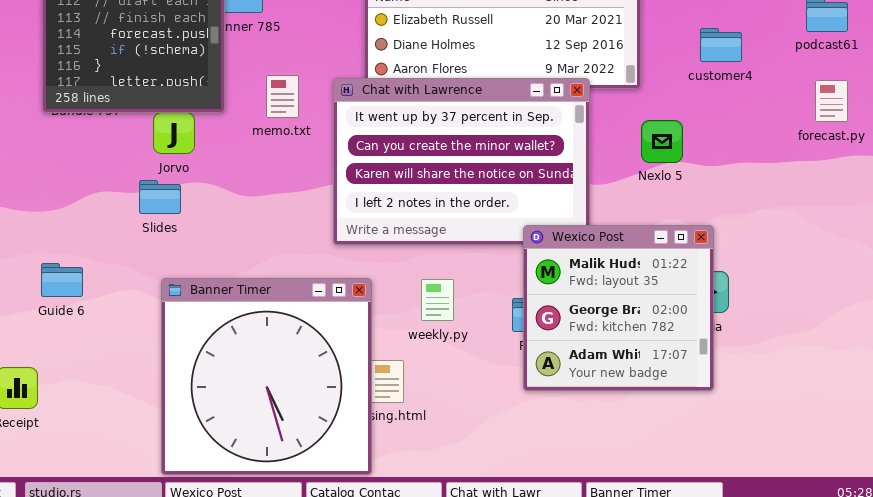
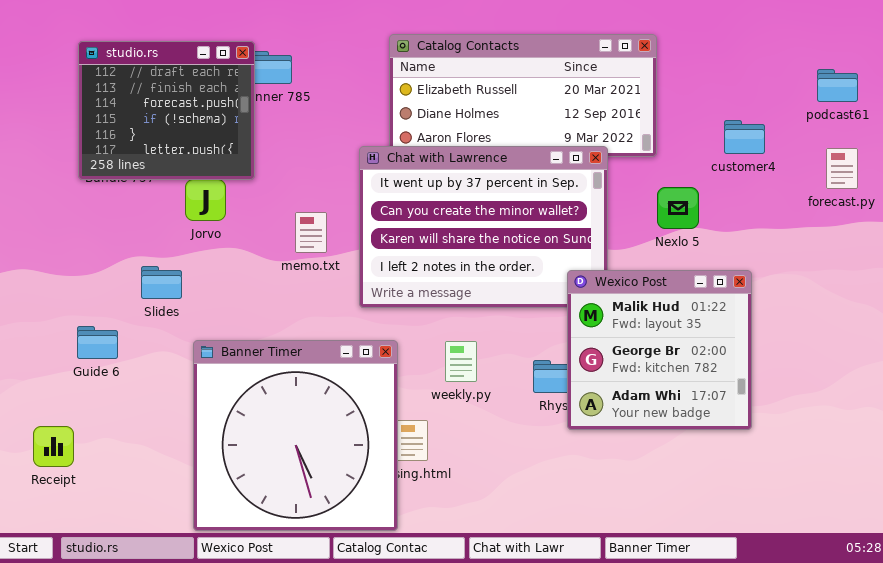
customer4: [700,28,742,62] -> [724,120,765,154], moved
memo.txt: [266,75,299,118] -> [295,212,327,253], moved
Slides: [139,180,181,214] -> [141,266,182,299], moved
Wexico Post: [523,225,714,391] -> [567,270,752,430], moved

